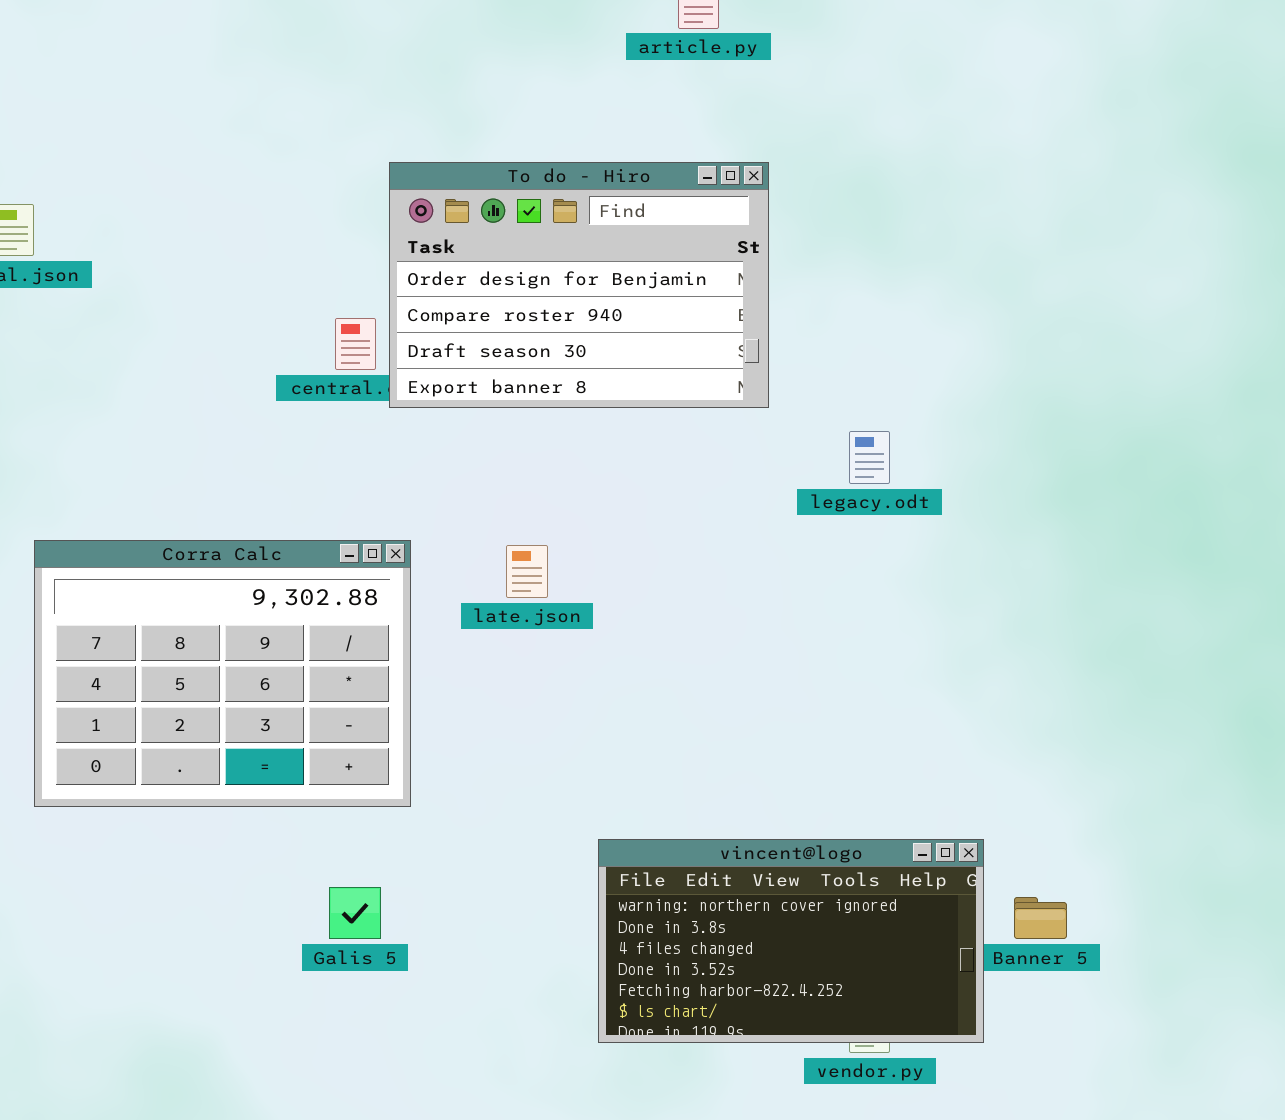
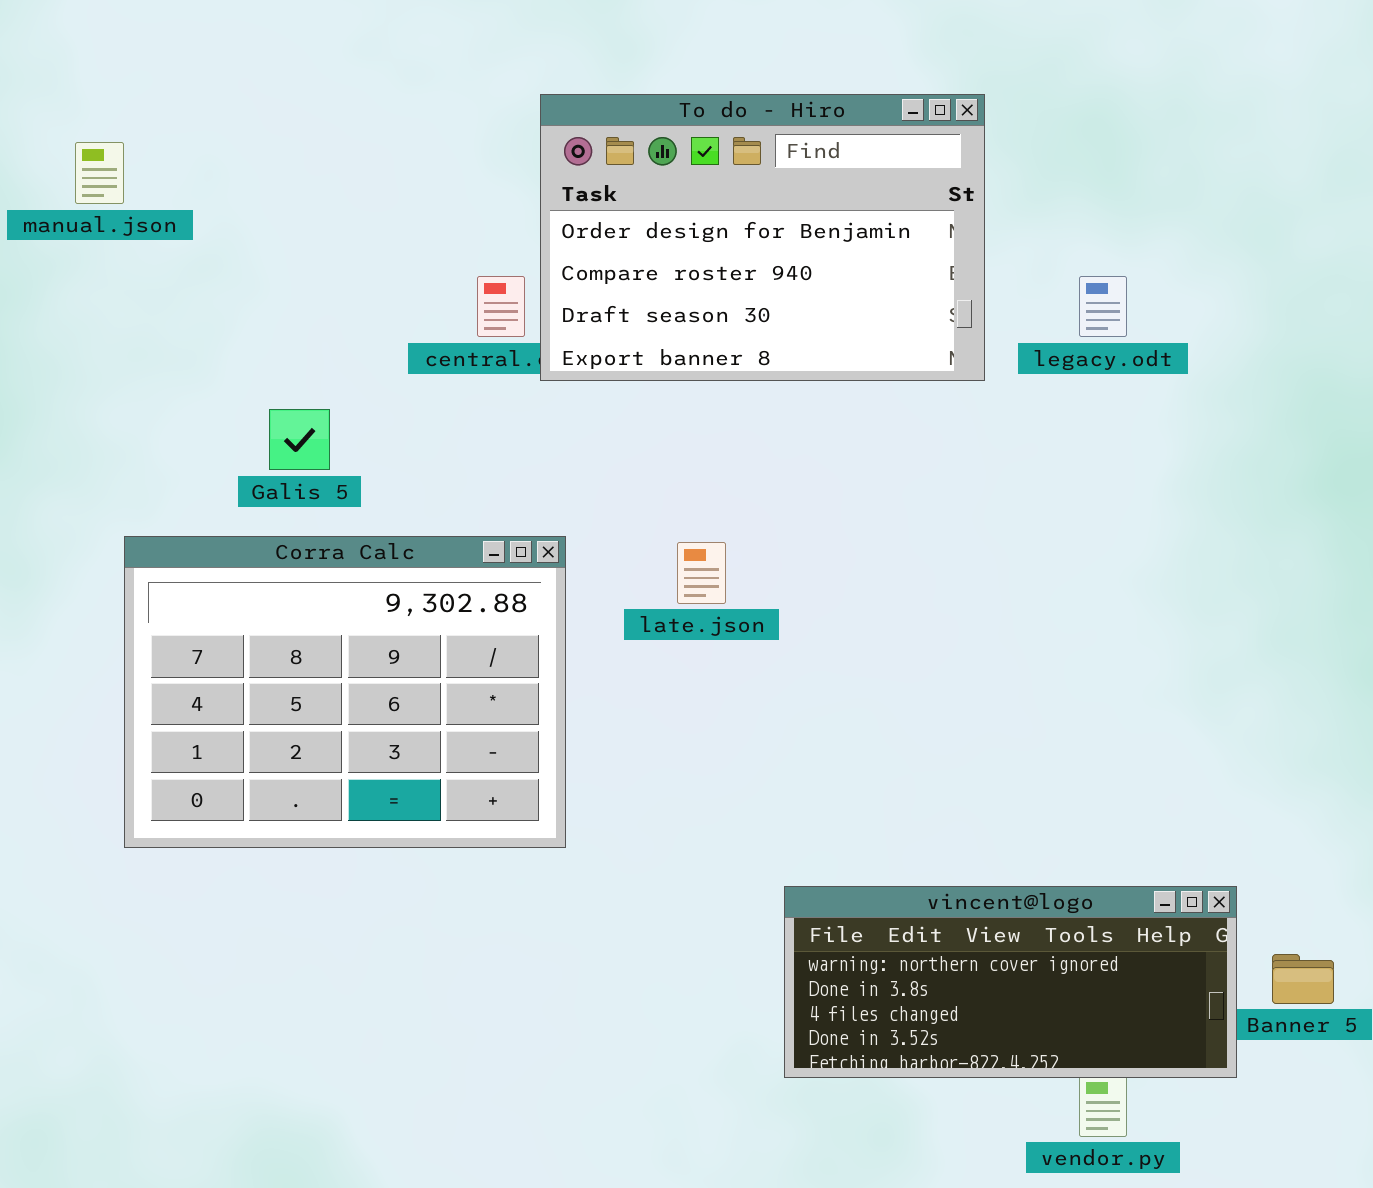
legacy.odt: [849,431,890,484] -> [1079,276,1127,337], moved
vincent@logo: [598,839,984,1043] -> [784,886,1237,1078], resized
Galis 5: [329,887,381,939] -> [269,409,330,470], moved

